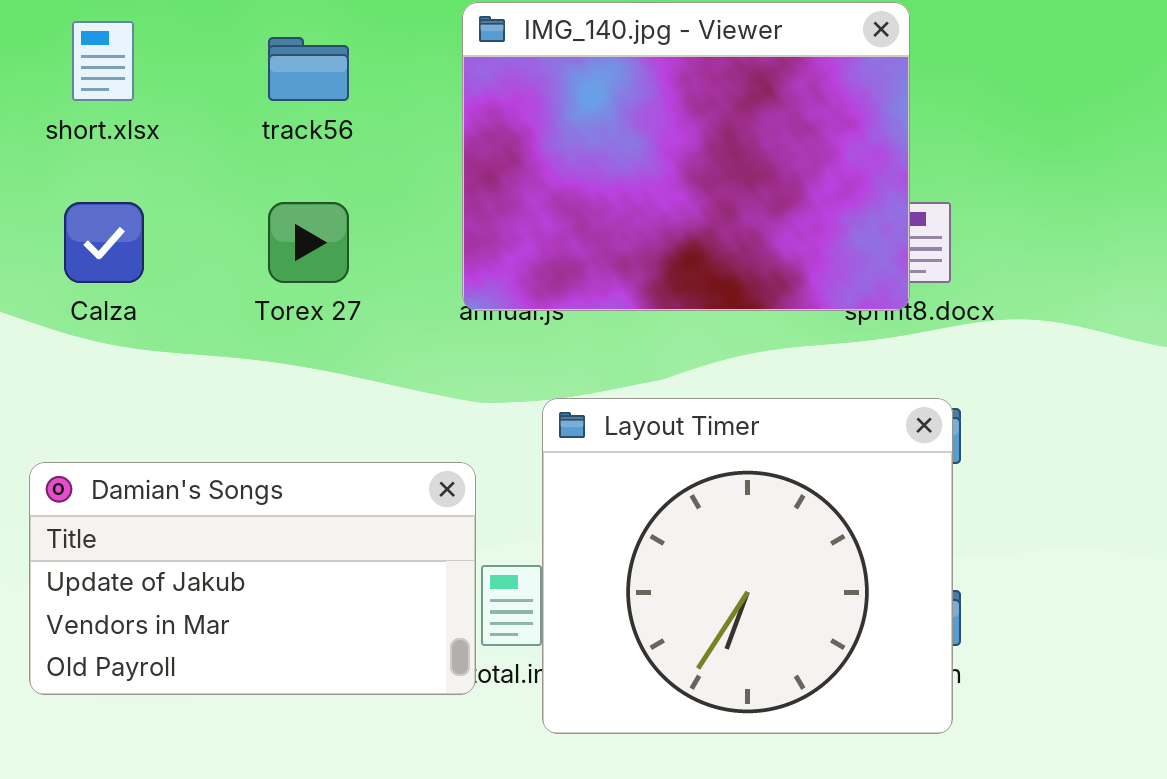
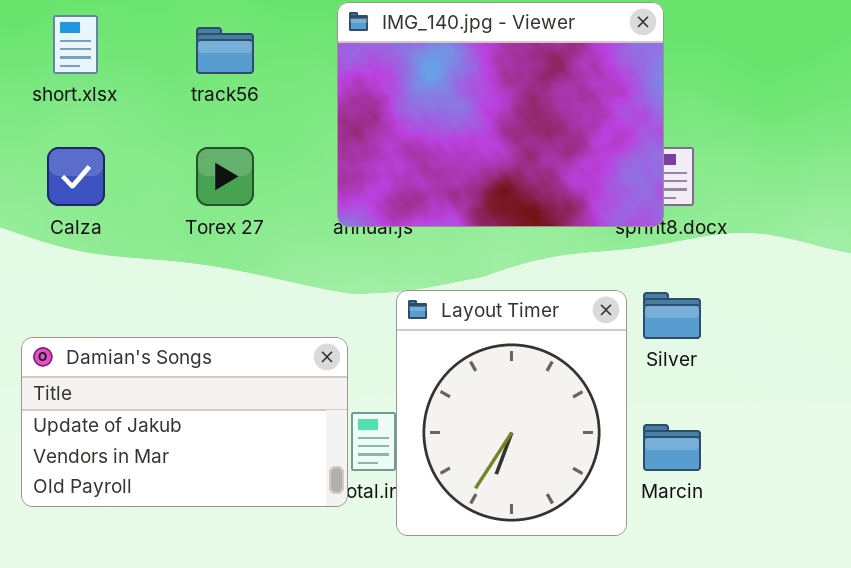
Layout Timer: [542,398,953,734] -> [396,290,627,536], resized

